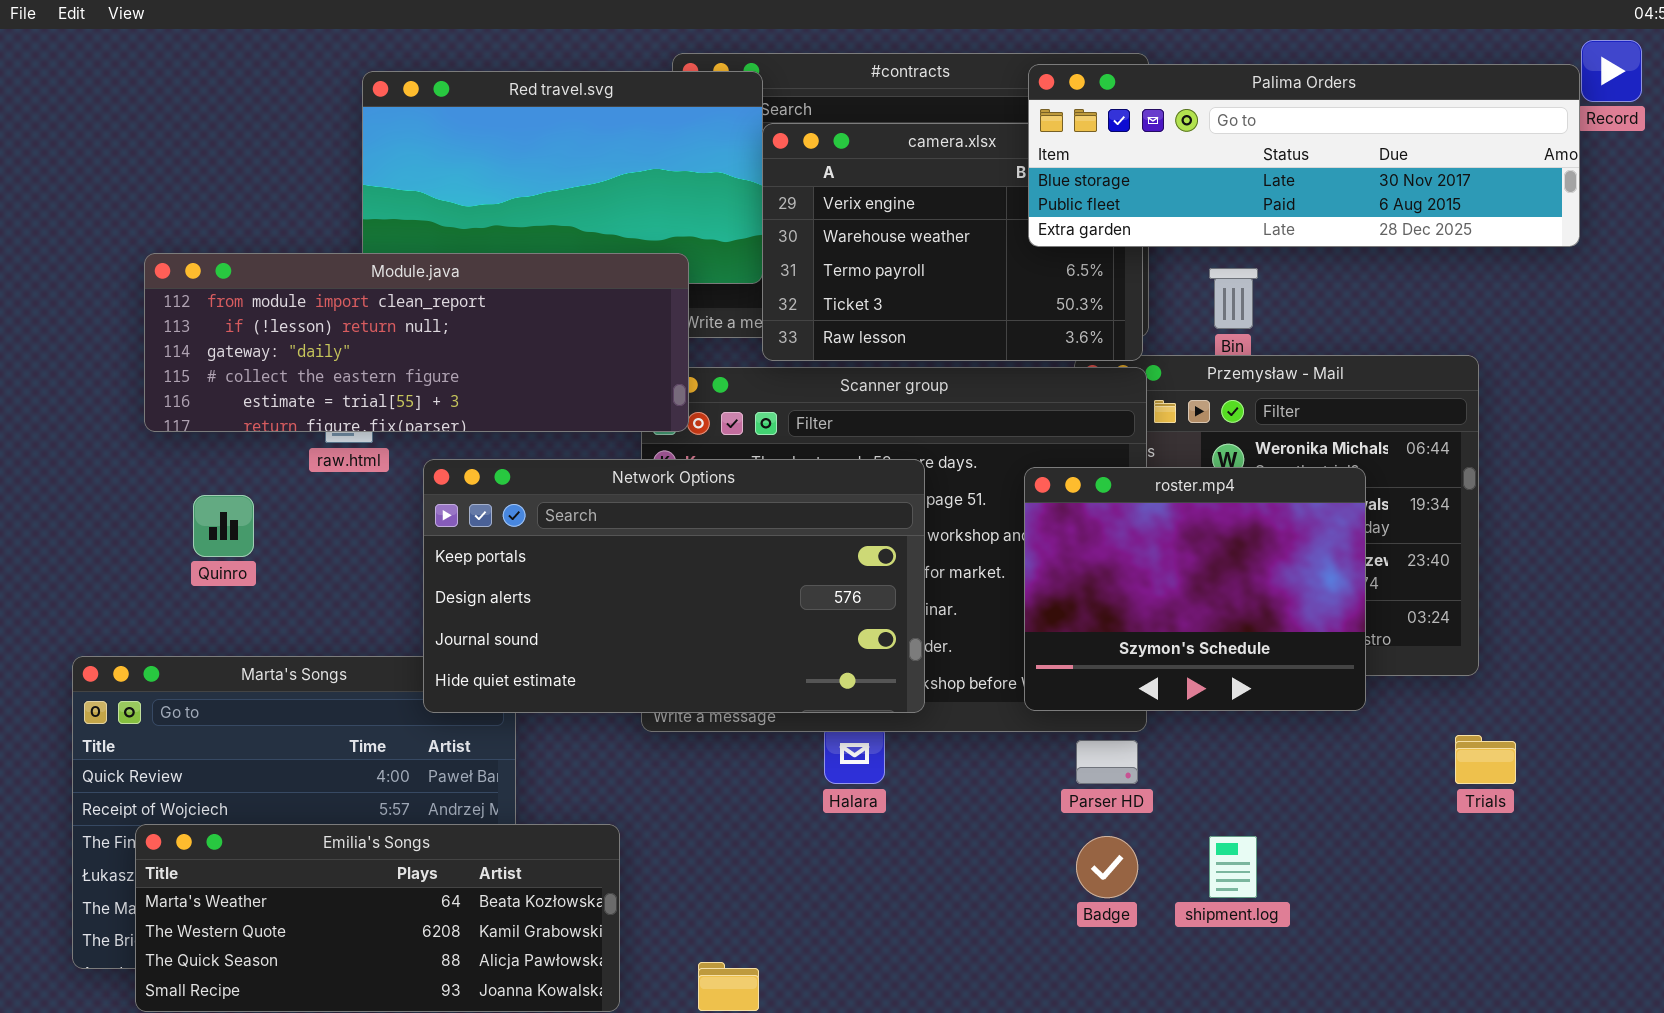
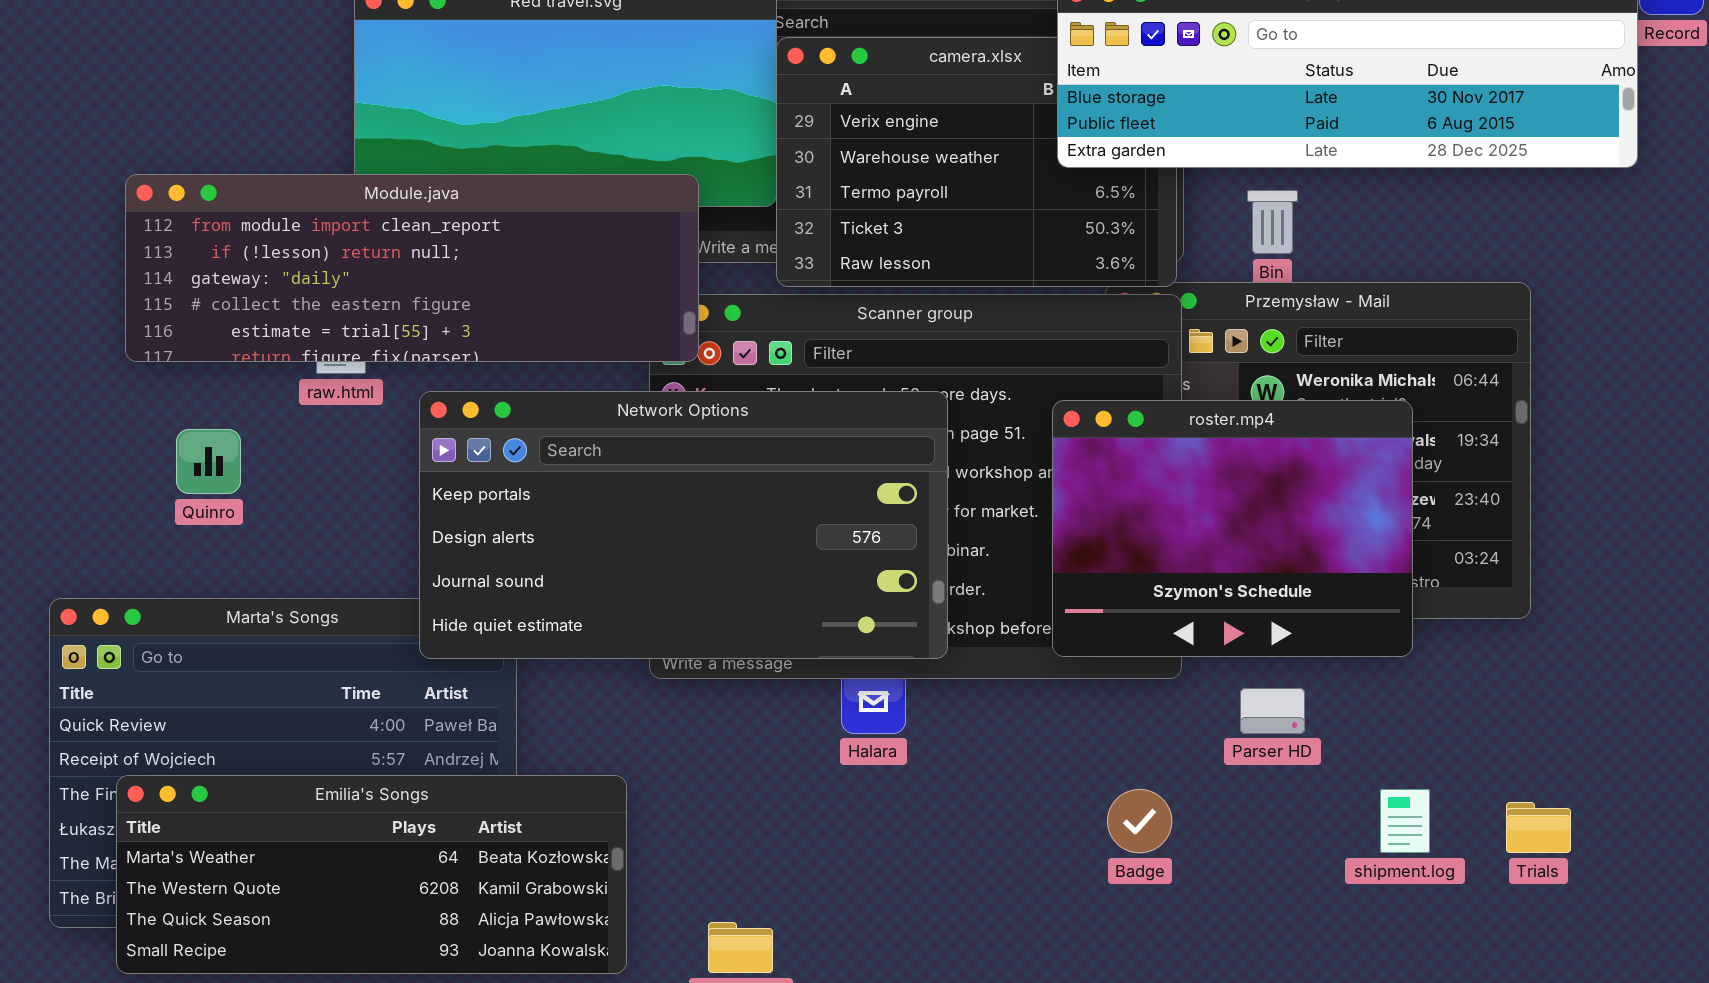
Trials: [1455,735,1516,784] -> [1506,802,1571,853], moved
Parser HD: [1076,740,1138,784] -> [1240,688,1305,734], moved
shipment.log: [1209,836,1257,898] -> [1380,789,1430,853], moved

